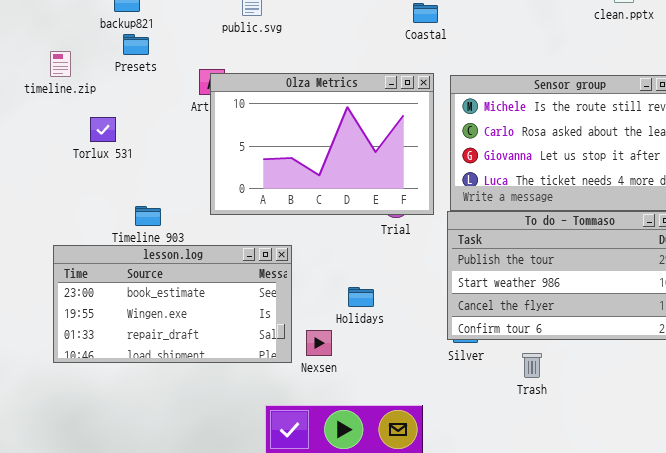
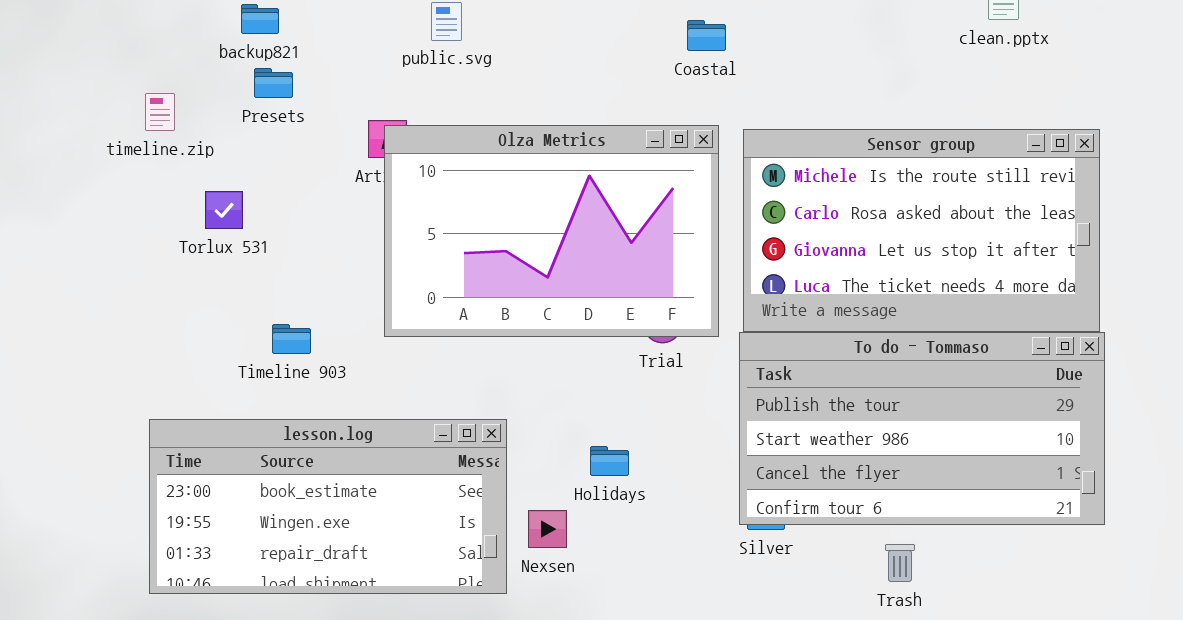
lesson.log: [53,245,292,363] -> [149,419,507,594], moved
Trash: [522,353,542,378] -> [885,544,915,582], moved

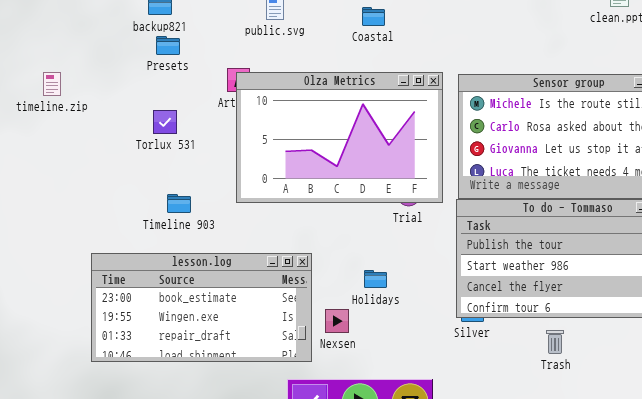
Coastal: [687,20,726,51] -> [362,7,385,26], moved
timeline.zip: [145,93,175,131] -> [43,72,61,96], moved
Torlux 531: [205,191,243,229] -> [153,110,177,134], moved

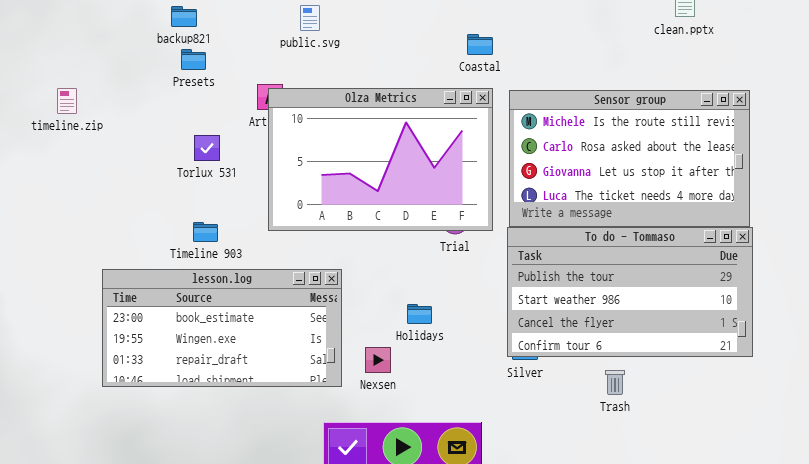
Coastal: [362,7,385,26] -> [467,34,493,55], moved
Torlux 531: [153,110,177,134] -> [194,135,220,161], moved
lesson.log: [91,253,312,362] -> [102,269,342,387], moved

